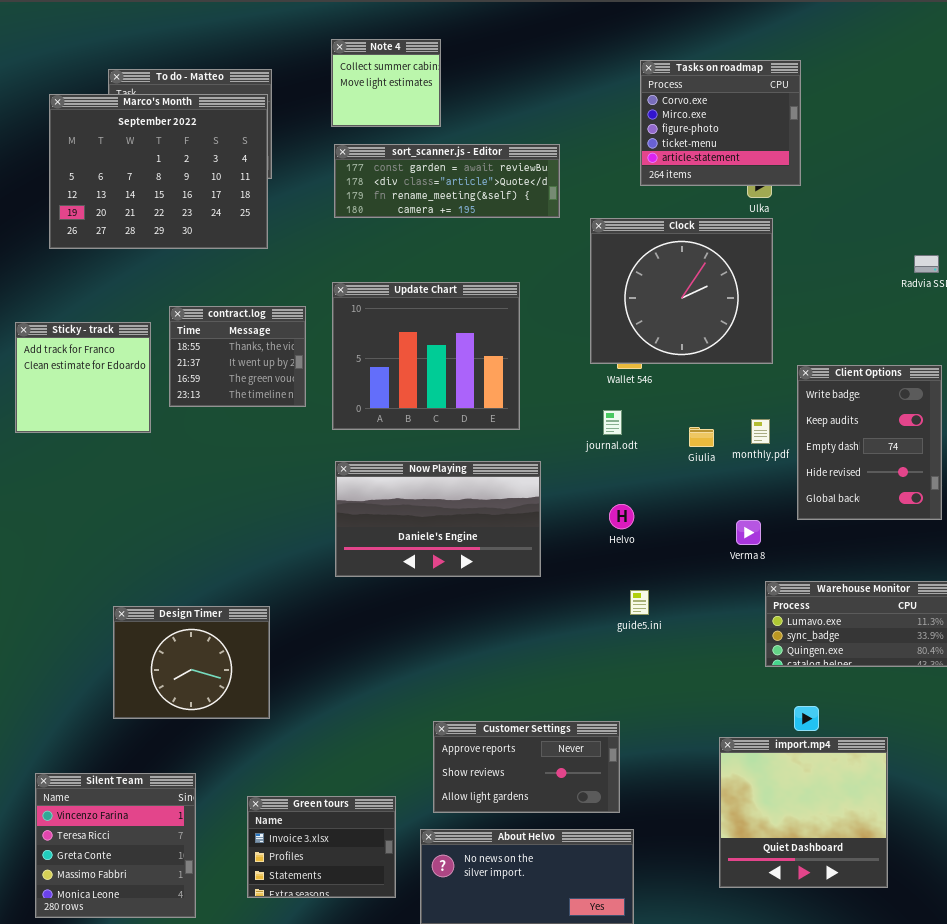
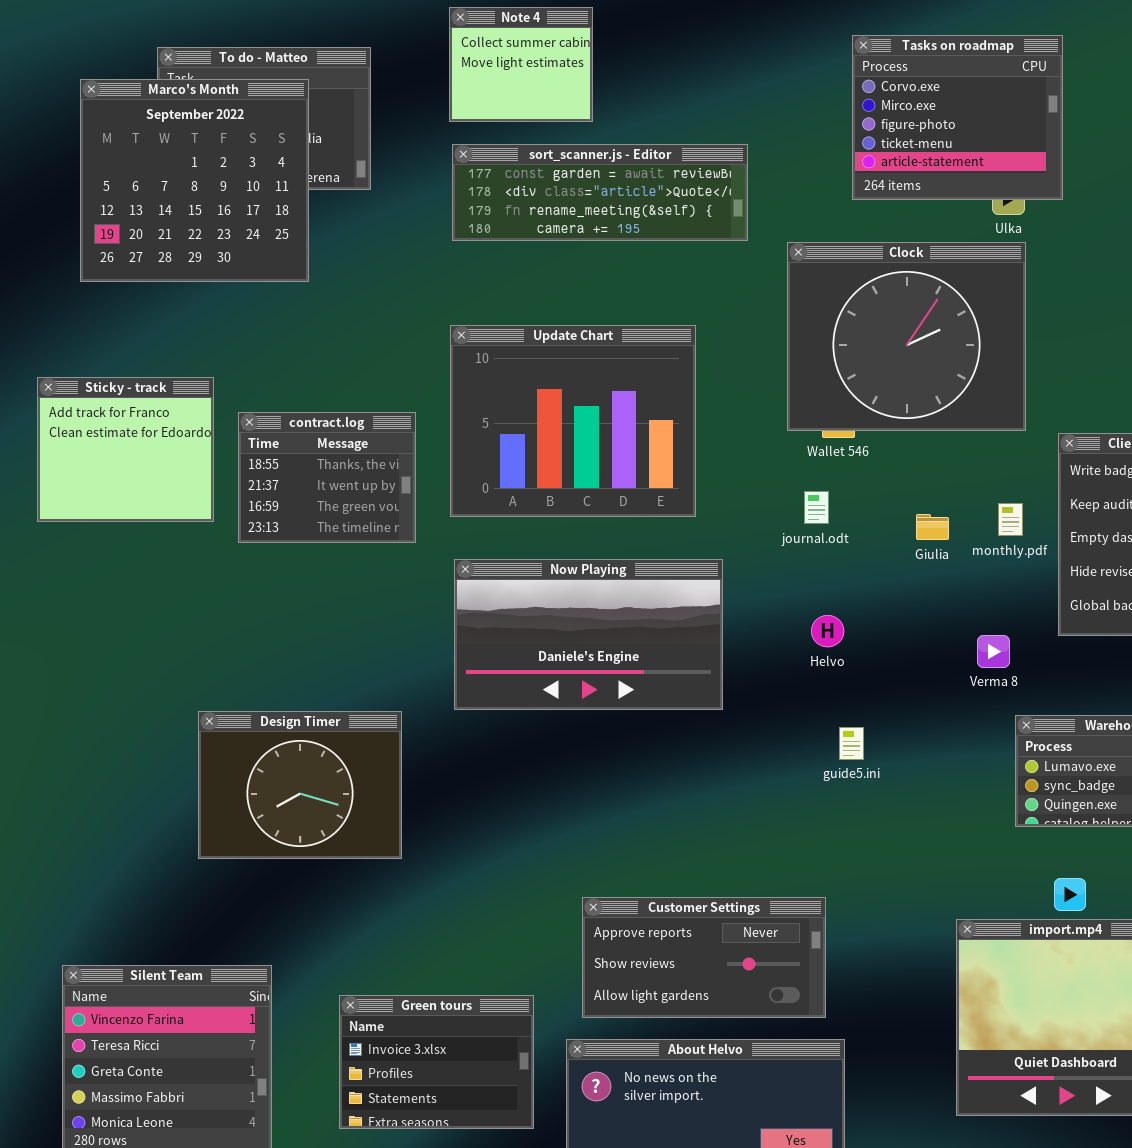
Marco's Month: [49,94,268,249] -> [80,79,309,282], resized
contract.log: [169,306,306,407] -> [238,412,416,543], moved
Design Timer: [113,606,270,719] -> [198,711,402,859], moved

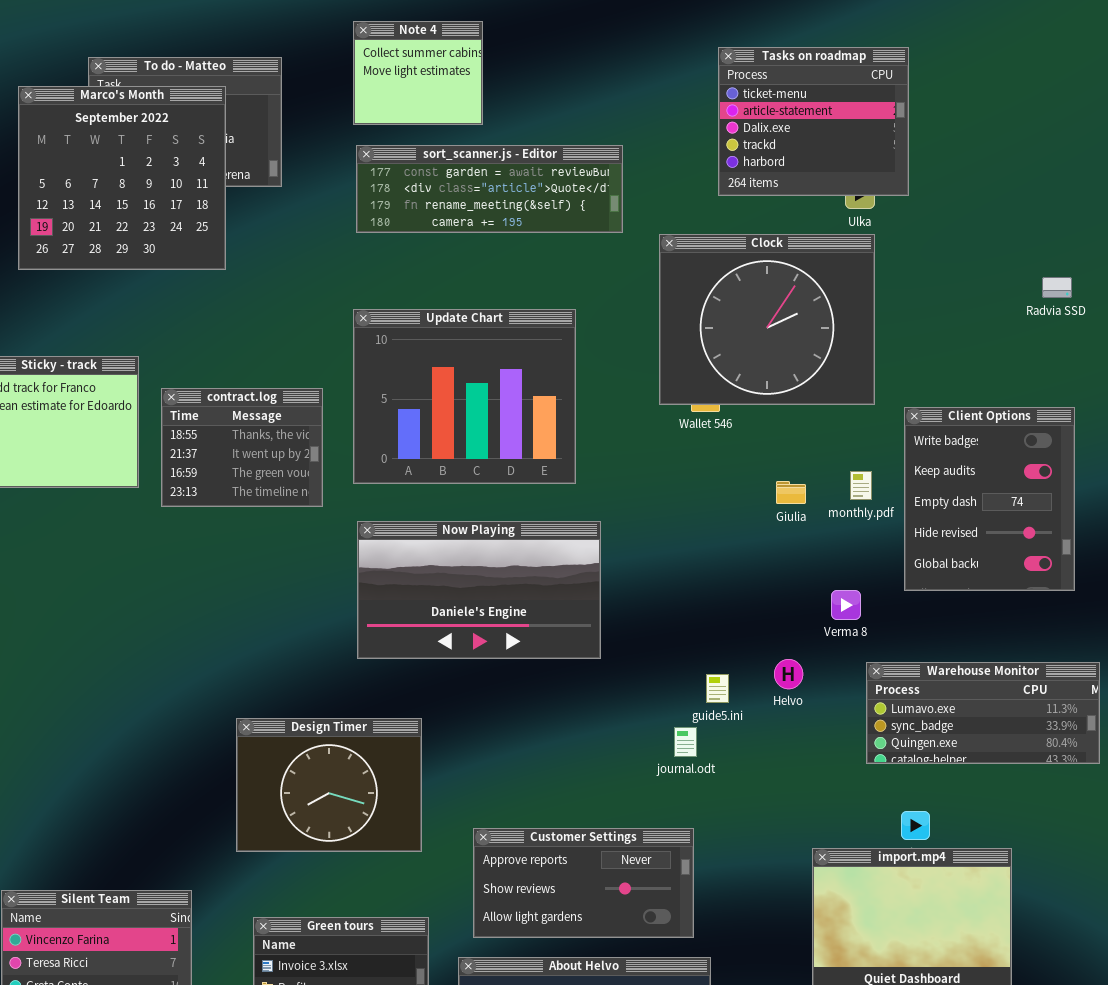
Tasks on roadmap: [852,35,1063,200] -> [718,47,909,196], scrolled down 3 rows
journal.odt: [804,491,829,524] -> [674,727,697,757], moved
Helvo: [811,615,844,647] -> [774,659,803,689], moved
Design Timer: [198,711,402,859] -> [236,718,422,852], moved

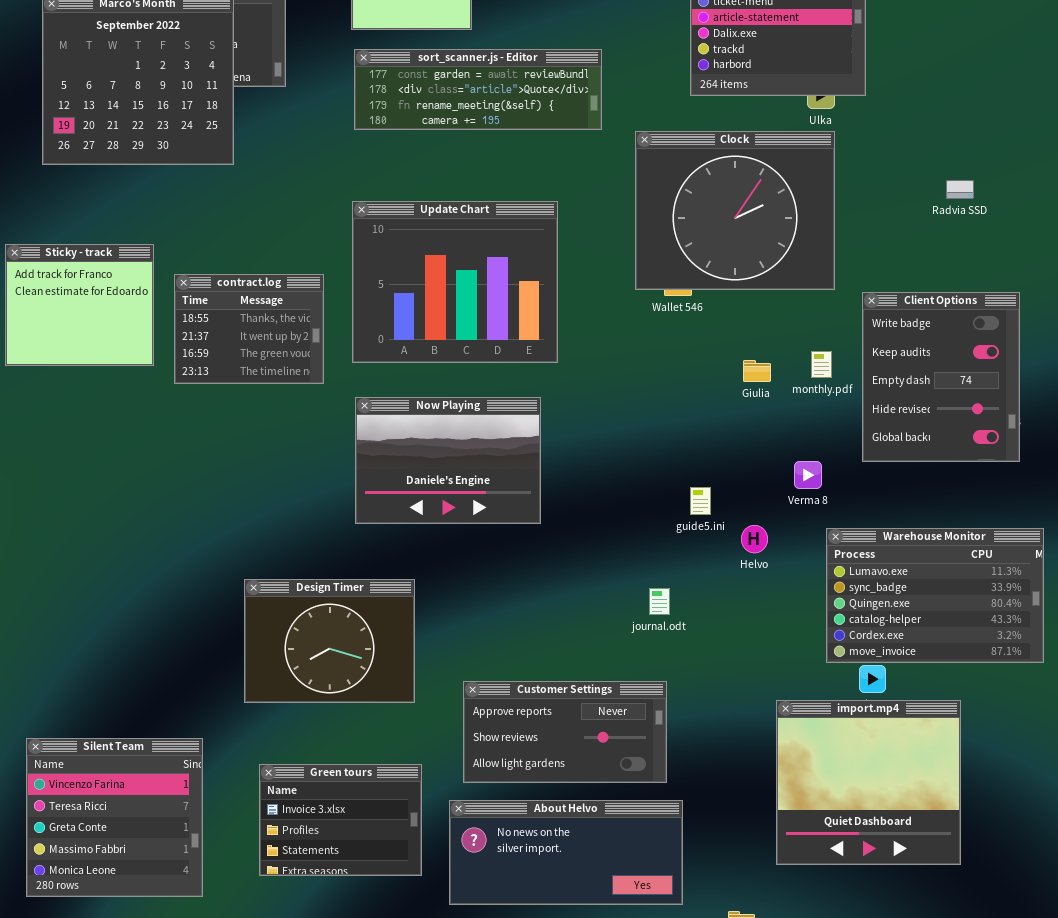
Radvia SSD: [1042,277,1072,298] -> [946,180,974,199], moved
Now Playing: [357,521,601,659] -> [355,397,541,524], resized
Warehouse Monitor: [866,662,1100,764] -> [826,528,1044,663], resized
guide5.ini: [706,674,729,703] -> [690,487,711,515], moved

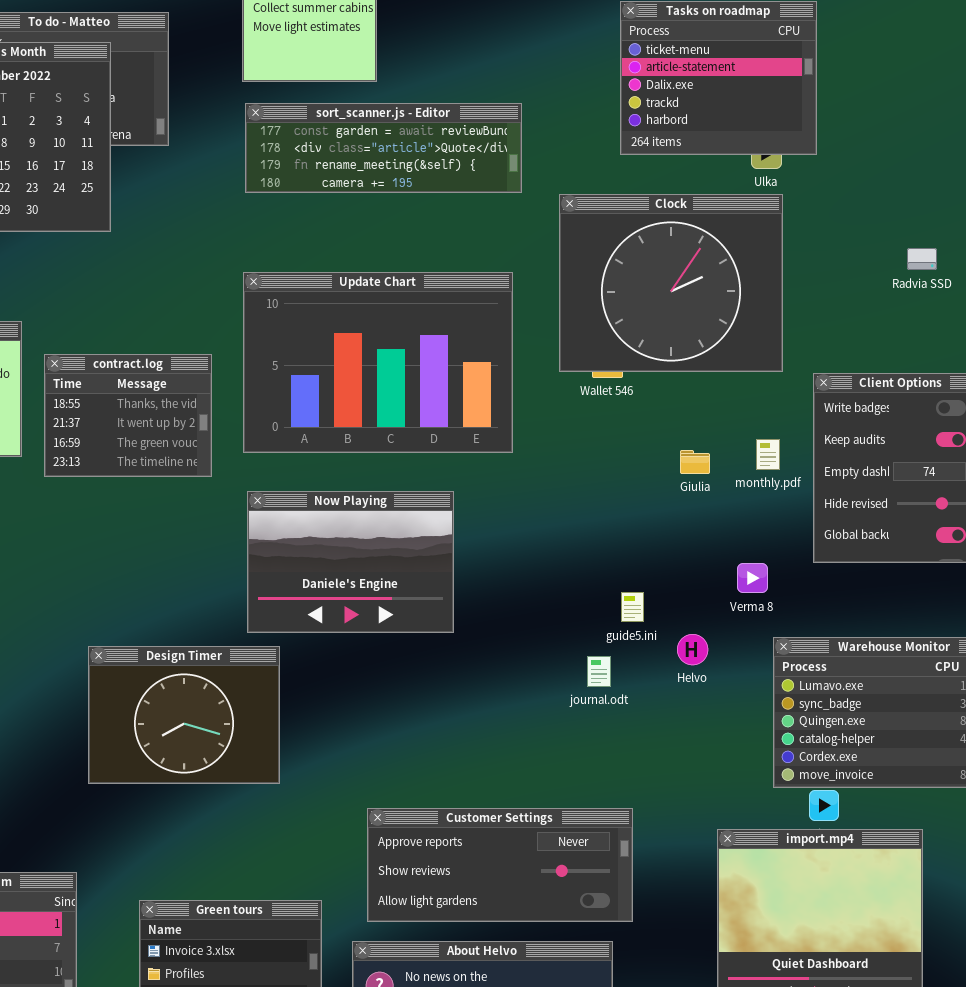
Update Chart: [352,201,558,363] -> [243,272,513,453], resized
Design Timer: [244,579,415,703] -> [88,646,280,784], moved
journal.odt: [649,588,670,615] -> [587,656,611,687], moved
Customer Settings: [463,681,667,783] -> [367,808,633,922], resized

